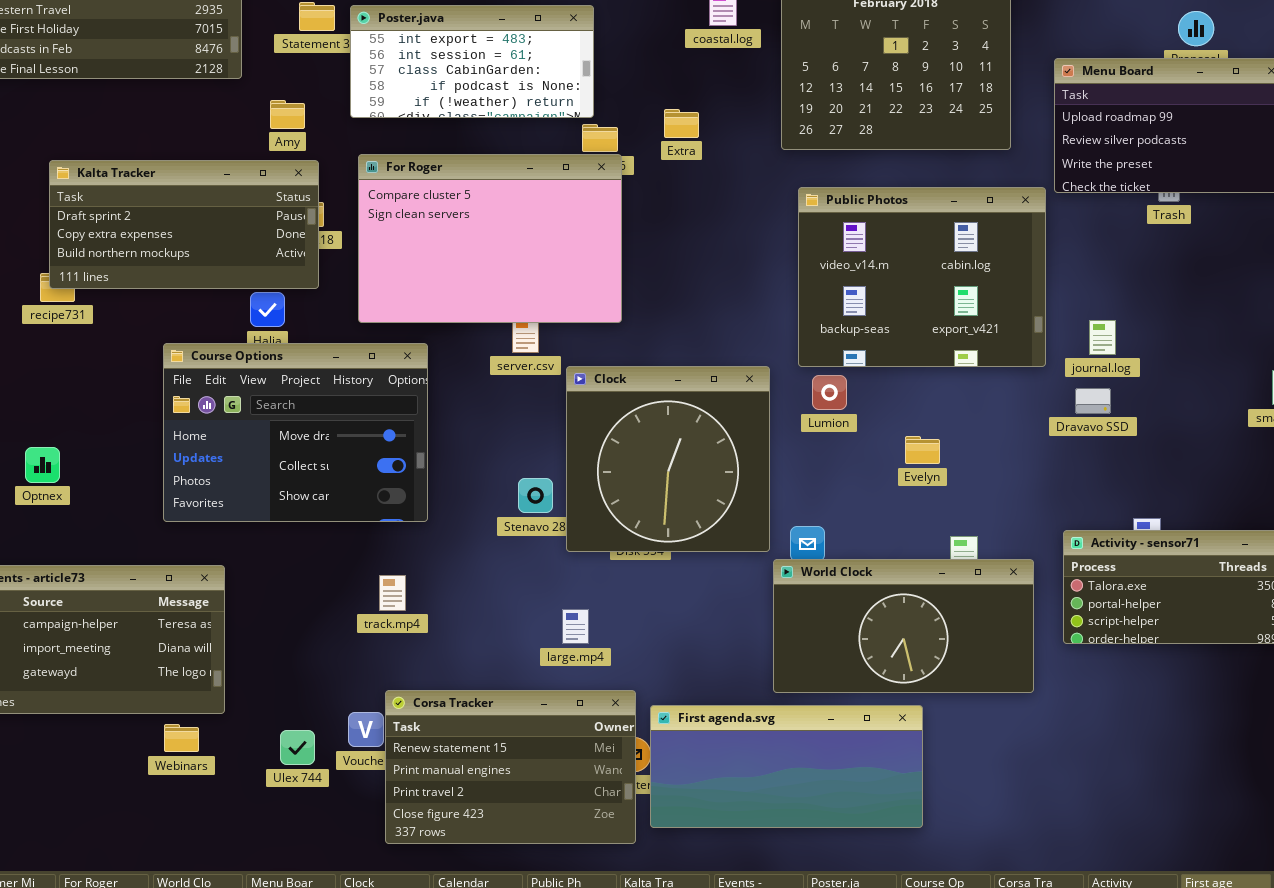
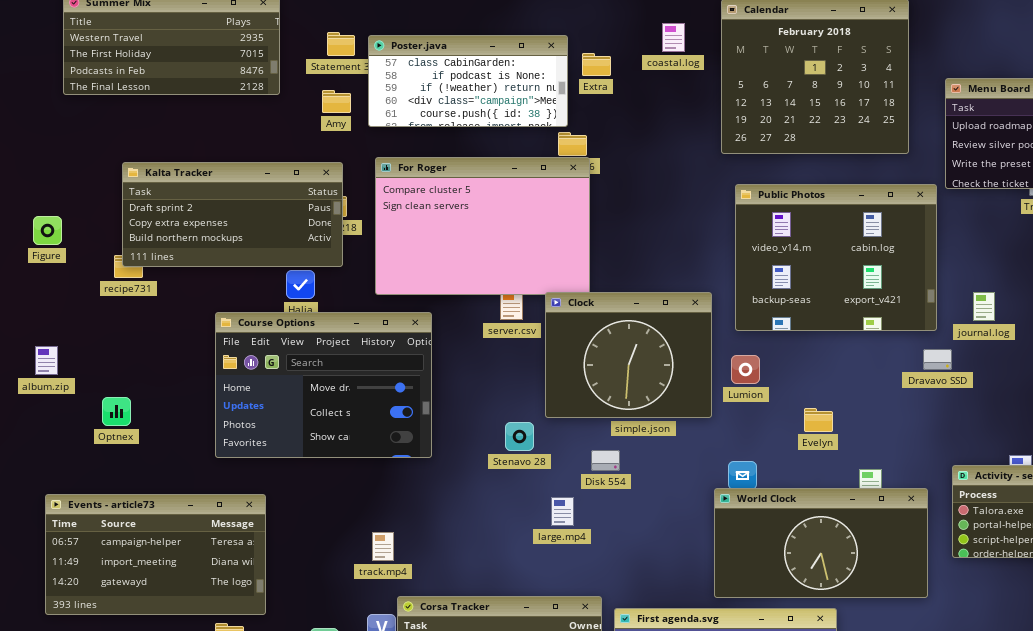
Poster.java: [350,5,594,118] -> [368,35,568,127], scrolled down 2 rows
Amy: [270,100,305,129] -> [322,90,351,113], moved
Extra: [664,109,699,138] -> [582,53,611,76], moved
Clock: [566,366,770,552] -> [545,292,712,418], moved, resized
Lumion: [812,375,847,410] -> [731,355,760,384], moved
Dravavo SSD: [1075,388,1111,414] -> [923,349,952,370], moved
Evelyn: [905,436,940,464] -> [804,408,833,432], moved
track.mp4: [379,575,406,611] -> [372,532,394,561], moved
large.mp4: [562,609,589,644] -> [551,497,574,526], moved

